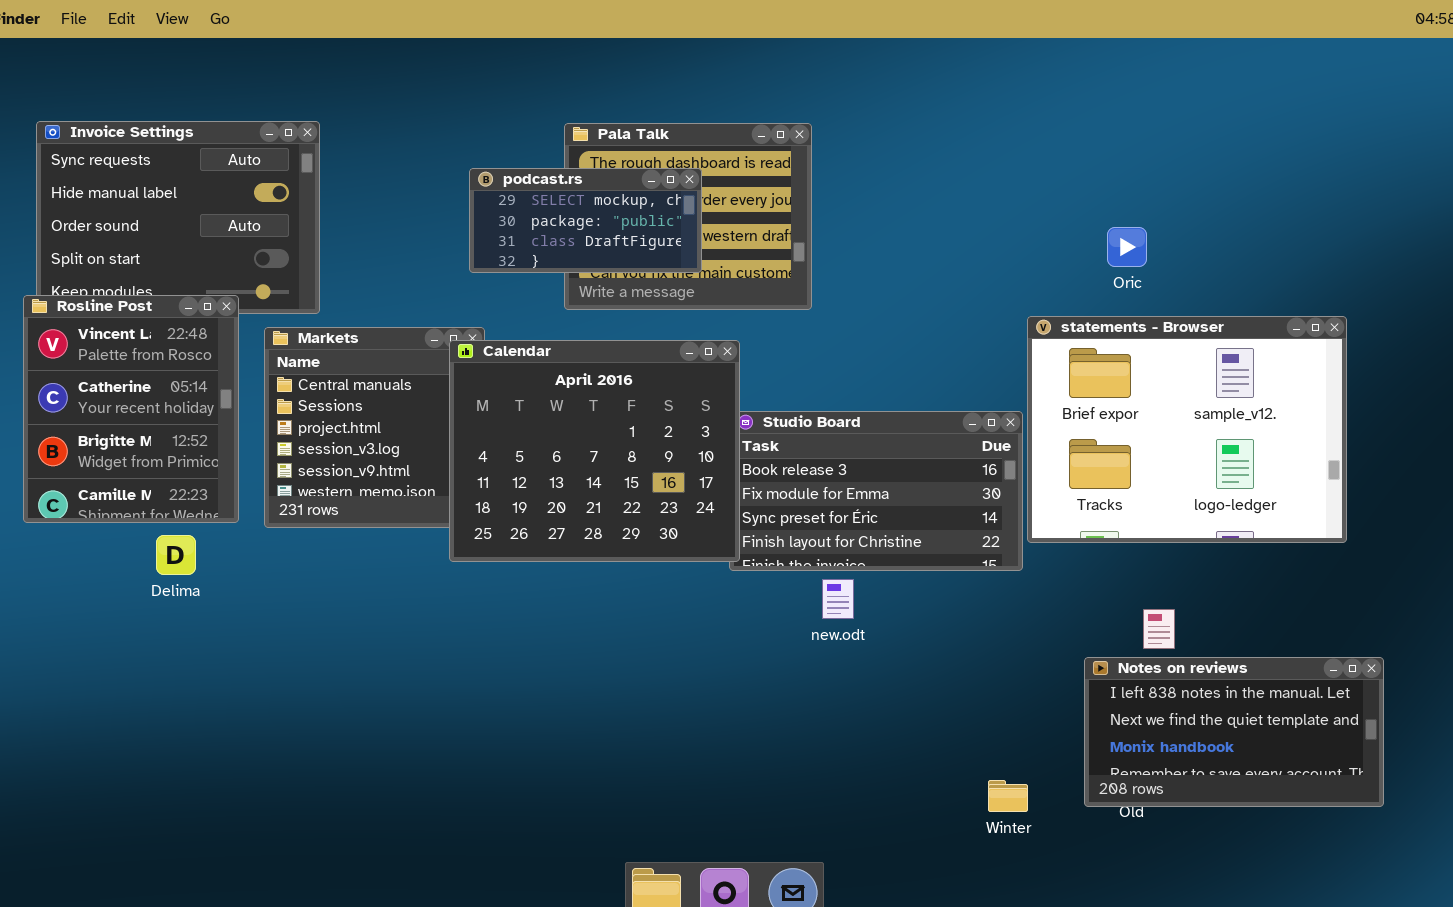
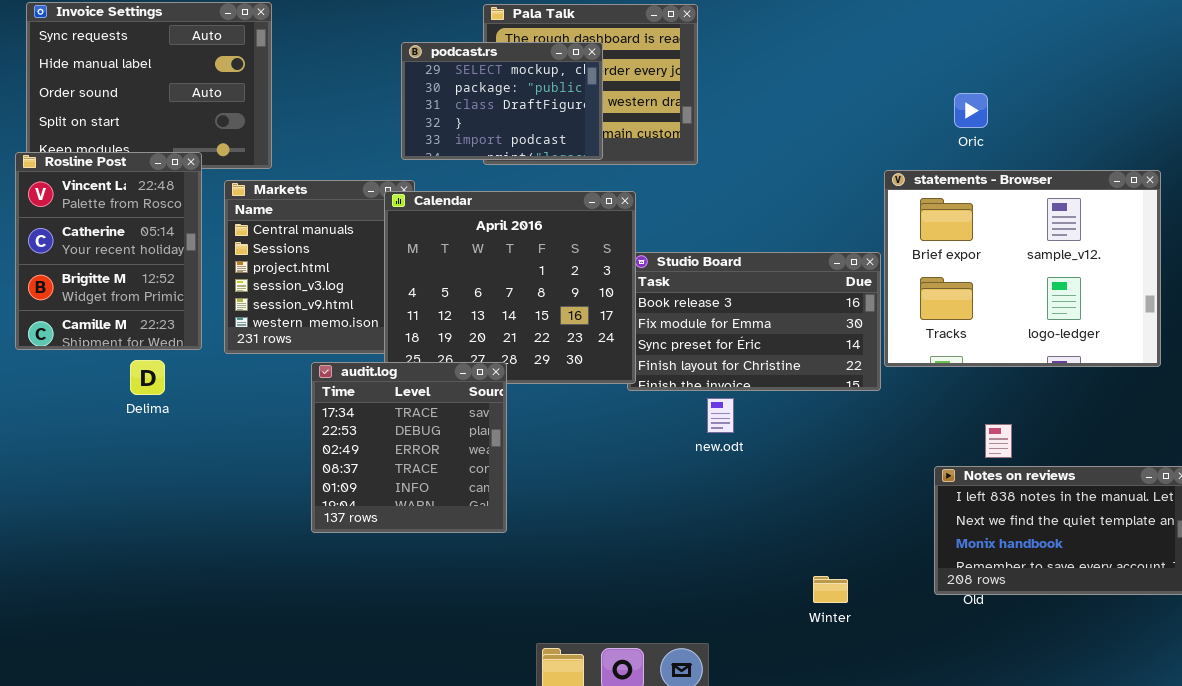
podcast.rs: [469,168,702,273] -> [401,42,603,160], resized
audit.log: none -> [311,362,507,533], opened
Winter: [988,780,1028,812] -> [813,576,848,603], moved

